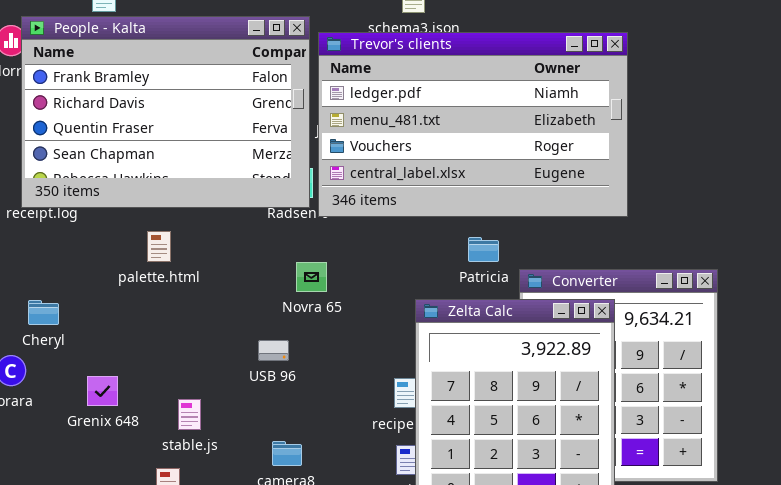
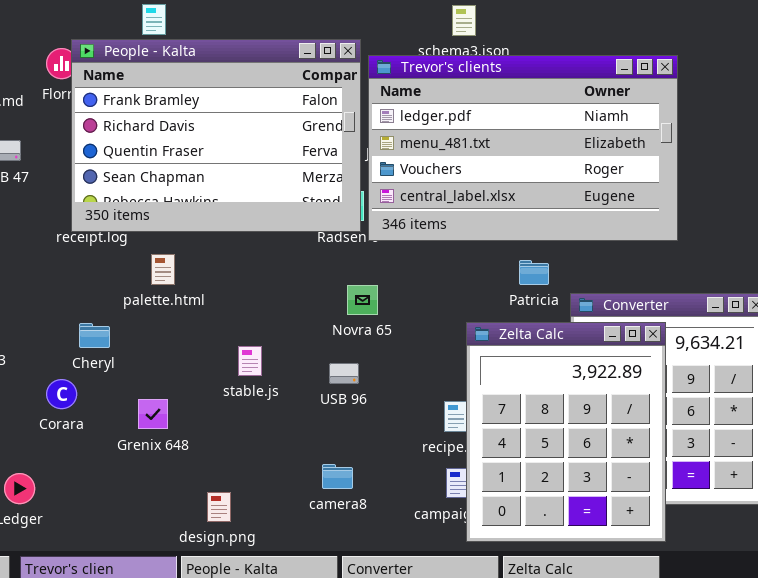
palette.html: [147,231,171,262] -> [151,254,175,285], moved
USB 96: [258,340,289,361] -> [329,363,359,384], moved
stable.js: [178,399,201,430] -> [238,346,262,376], moved

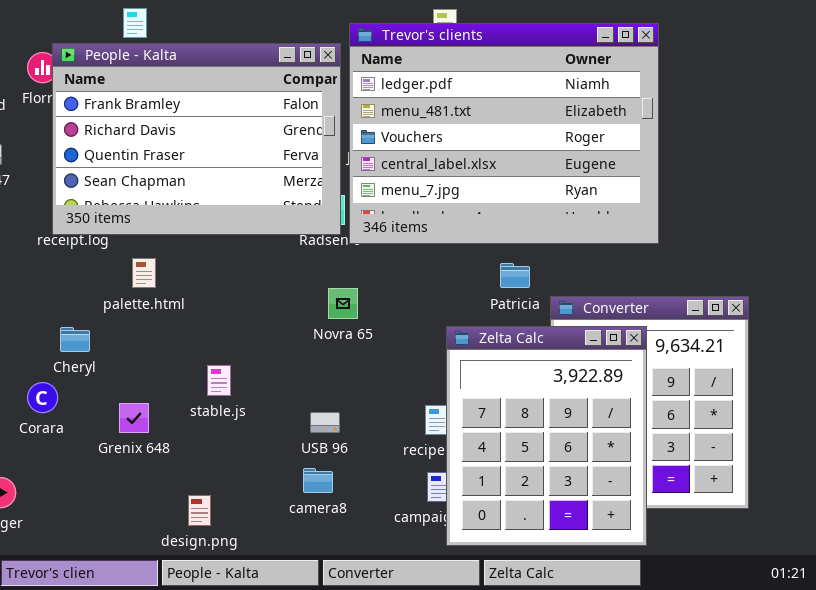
Trevor's clients: [368,55,678,241] -> [349,23,659,244], resized
stable.js: [238,346,262,376] -> [207,365,231,396], moved
USB 96: [329,363,359,384] -> [310,412,340,433], moved

